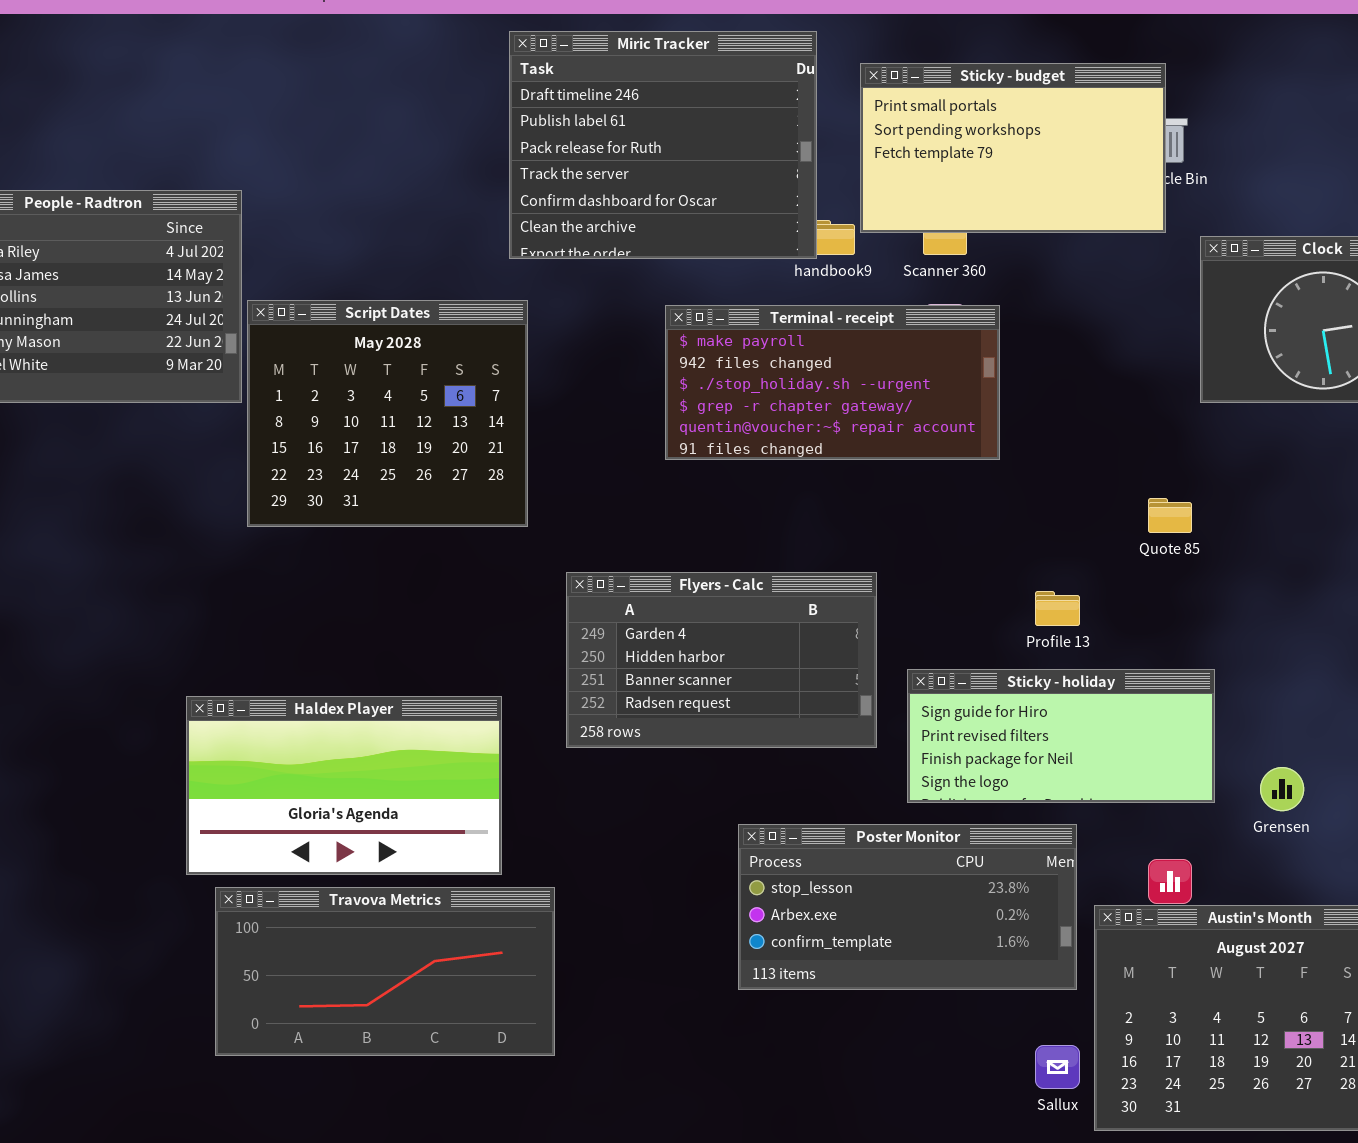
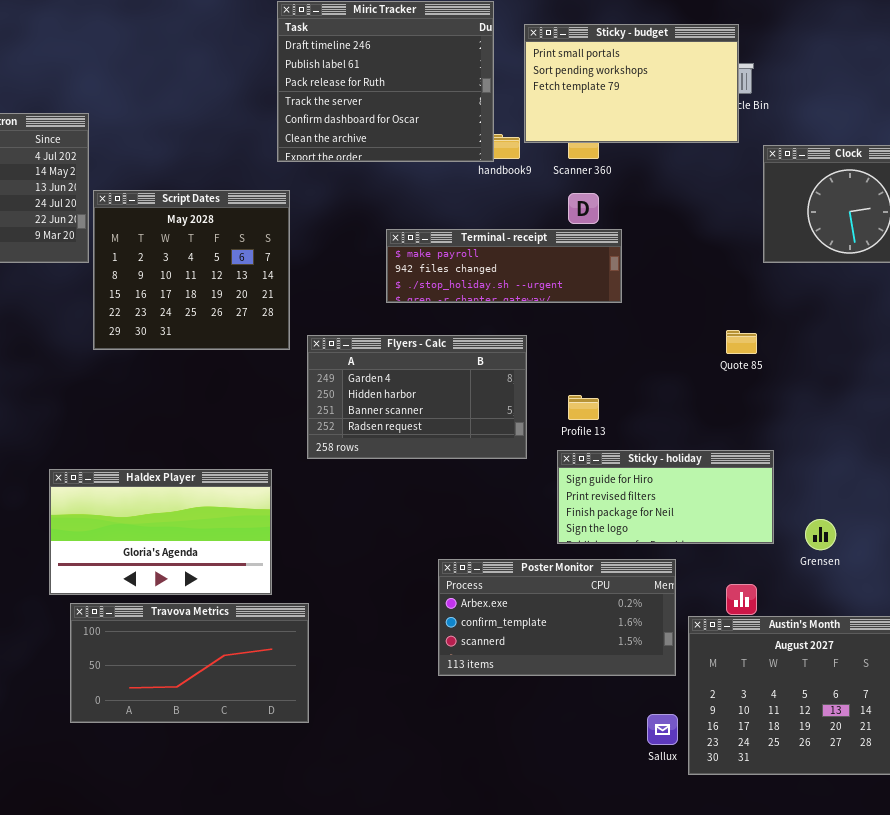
Terminal - receipt: [665,305,1000,460] -> [386,229,622,303], resized
Flyers - Calc: [566,572,877,748] -> [307,335,527,459], moved
Profile 13: [1035,591,1080,626] -> [568,395,599,420], moved
Poster Monitor: [738,824,1077,990] -> [438,559,676,676], scrolled down 1 row

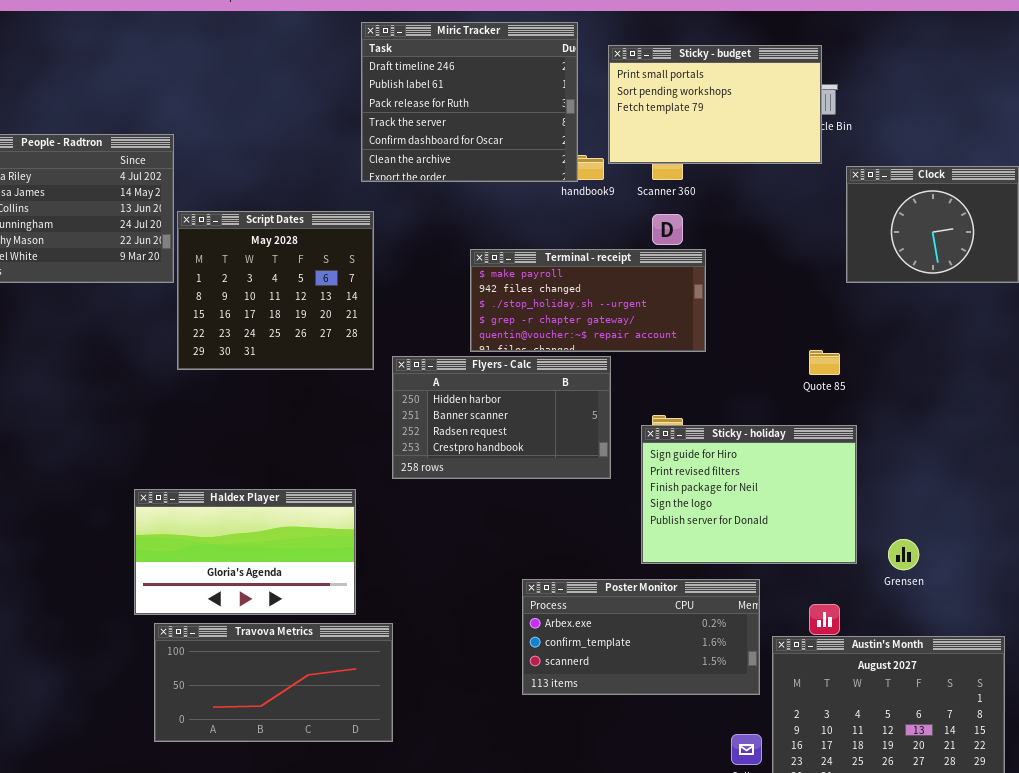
Terminal - receipt: [386,229,622,303] -> [470,249,706,352], resized
Flyers - Calc: [307,335,527,459] -> [392,356,611,479], scrolled down 1 row
Sticky - holiday: [557,450,774,544] -> [641,425,857,564], resized

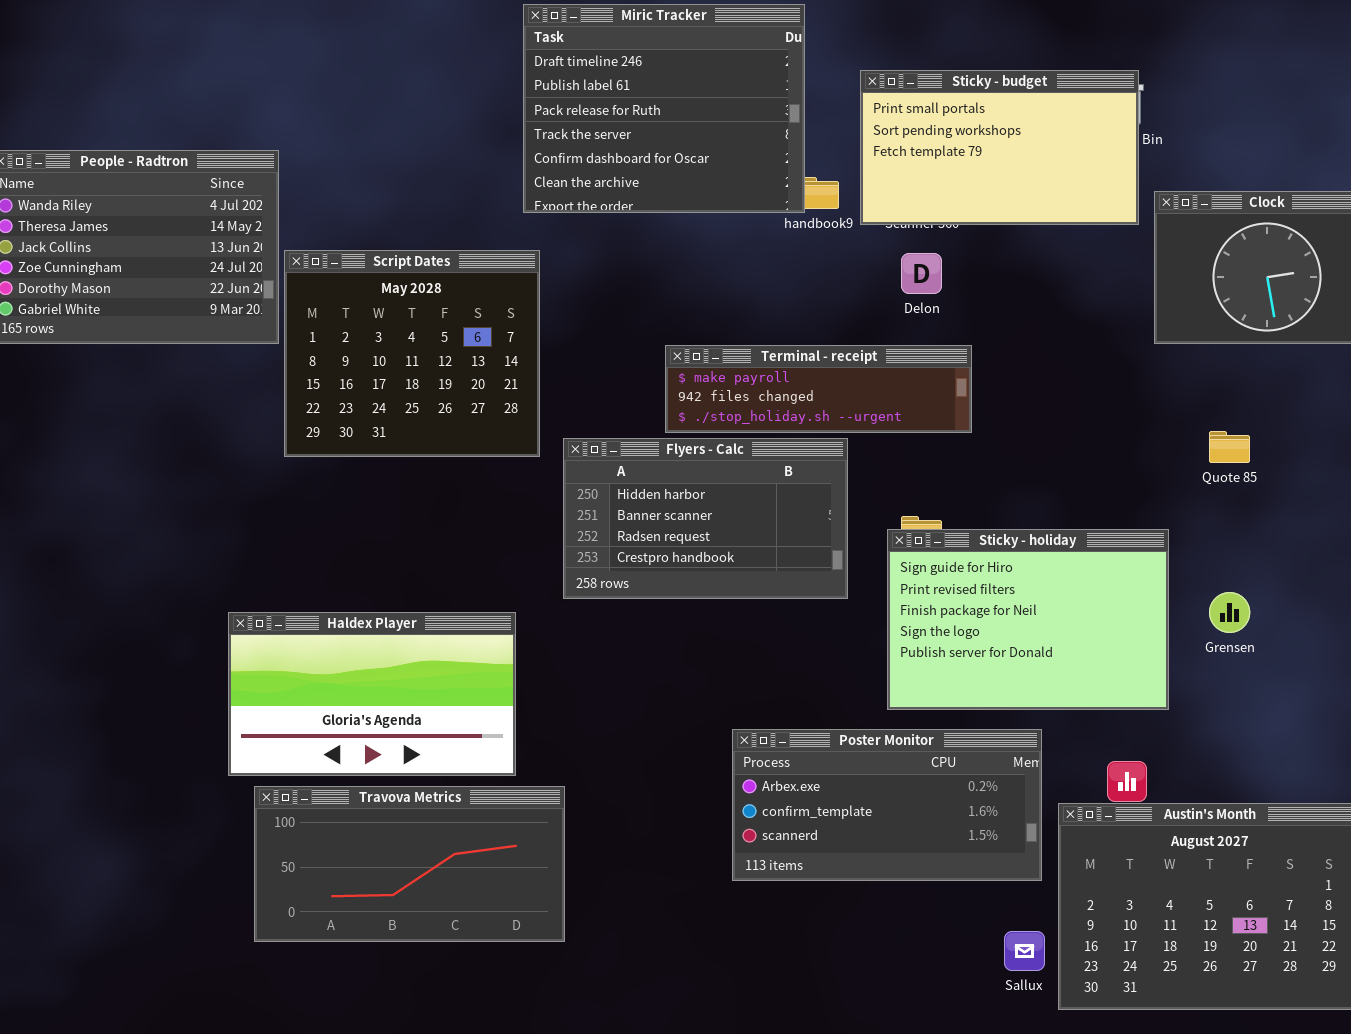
Sticky - budget: [608,45,822,164] -> [860,70,1139,225], moved
Terminal - receipt: [470,249,706,352] -> [665,345,972,433], resized
Quote 85: [809,350,840,375] -> [1209,431,1250,463], moved
Grensen: [888,539,919,570] -> [1209,592,1250,633], moved

